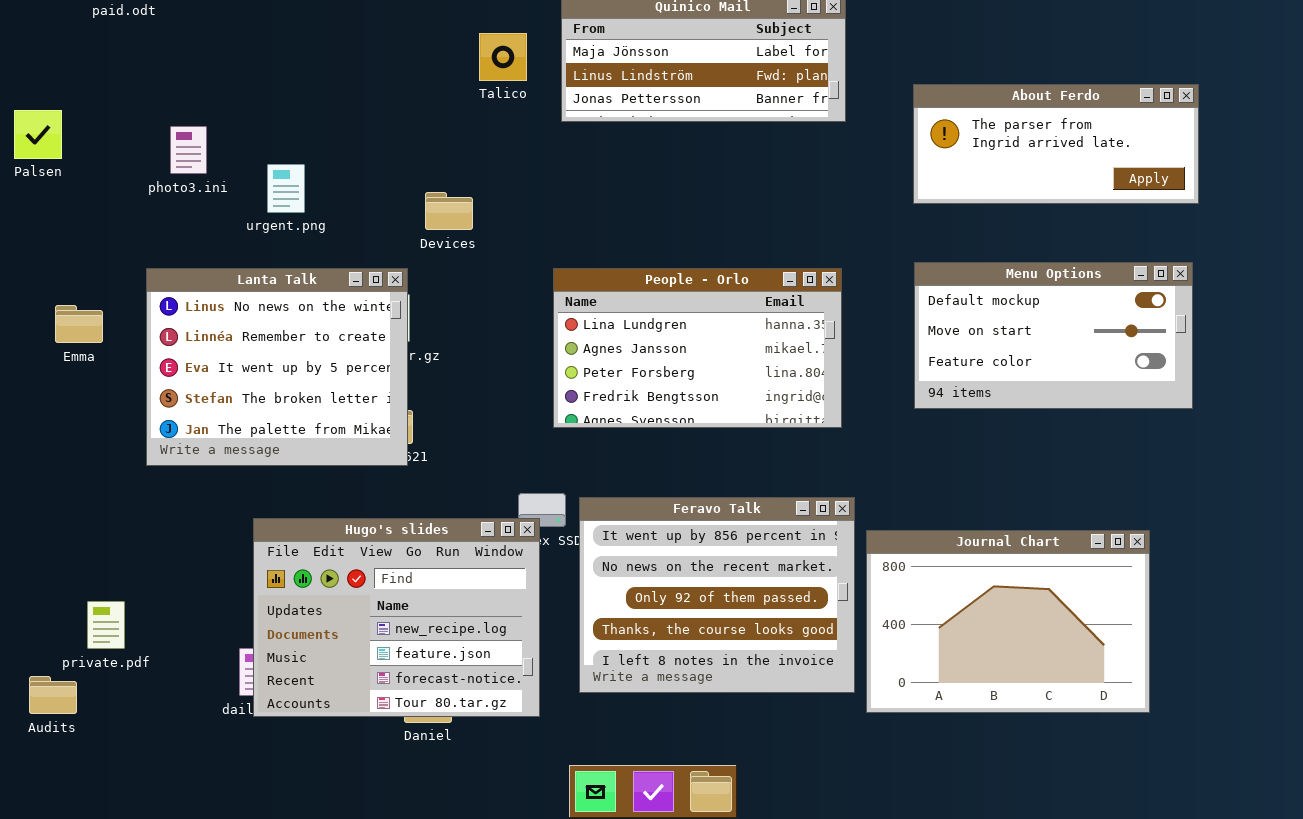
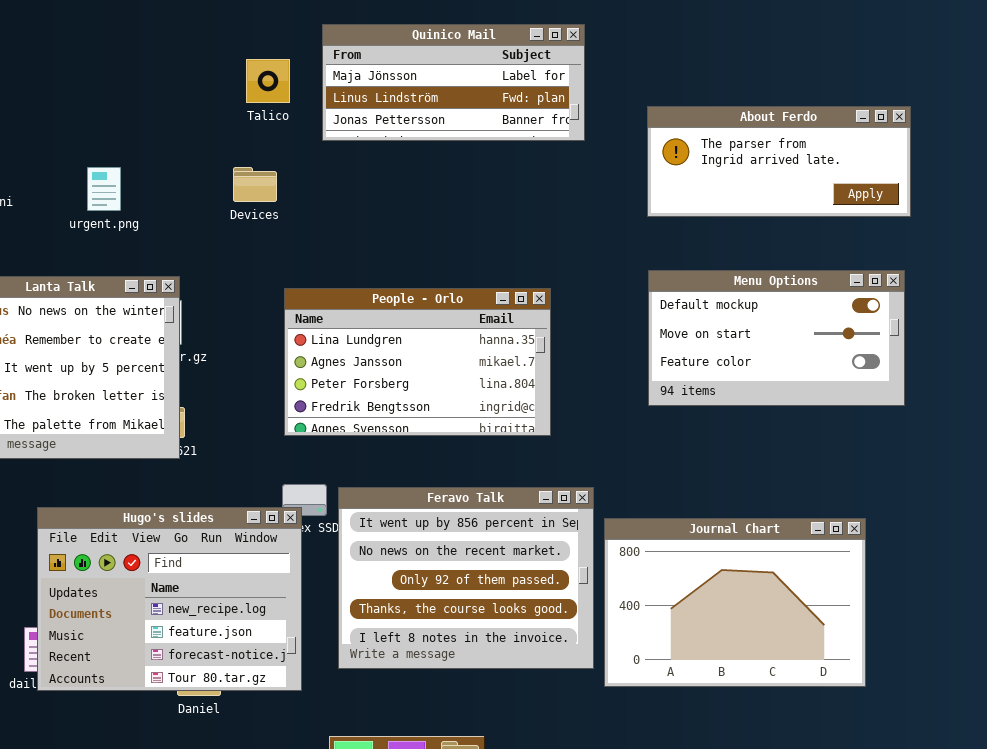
urgent.png: [267,164,305,213] -> [87,167,121,211], moved
Devices: [425,192,473,230] -> [233,167,277,202], moved
People - Orlo: [553,268,842,428] -> [284,288,551,436], moved

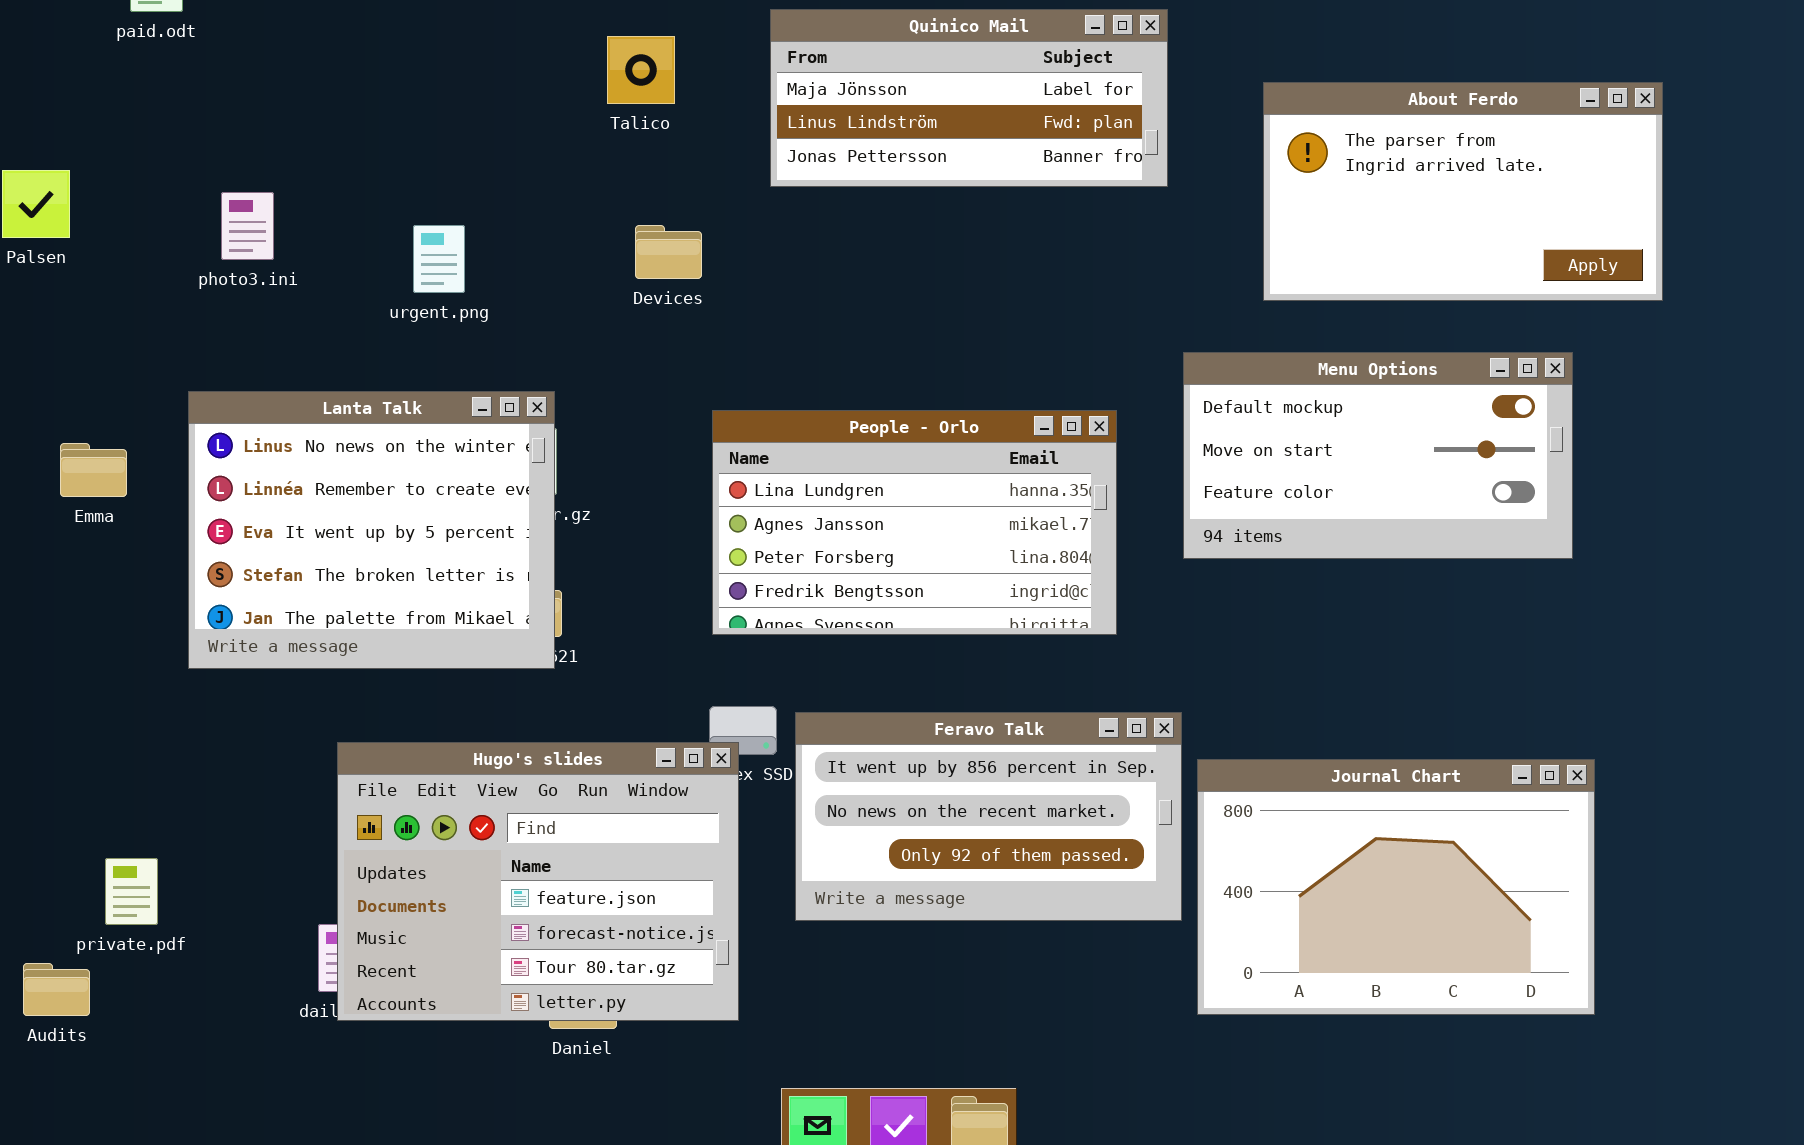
Talico: [246,59,290,103] -> [607,36,675,104], moved
About Ferdo: [647,106,911,217] -> [1263,82,1663,301], resized
Menu Options: [648,270,905,406] -> [1183,352,1573,559], moved
Feravo Talk: [338,487,594,669] -> [795,712,1182,921], resized
Hugo's slides: [37,507,302,691] -> [337,742,739,1021], scrolled down 1 row

